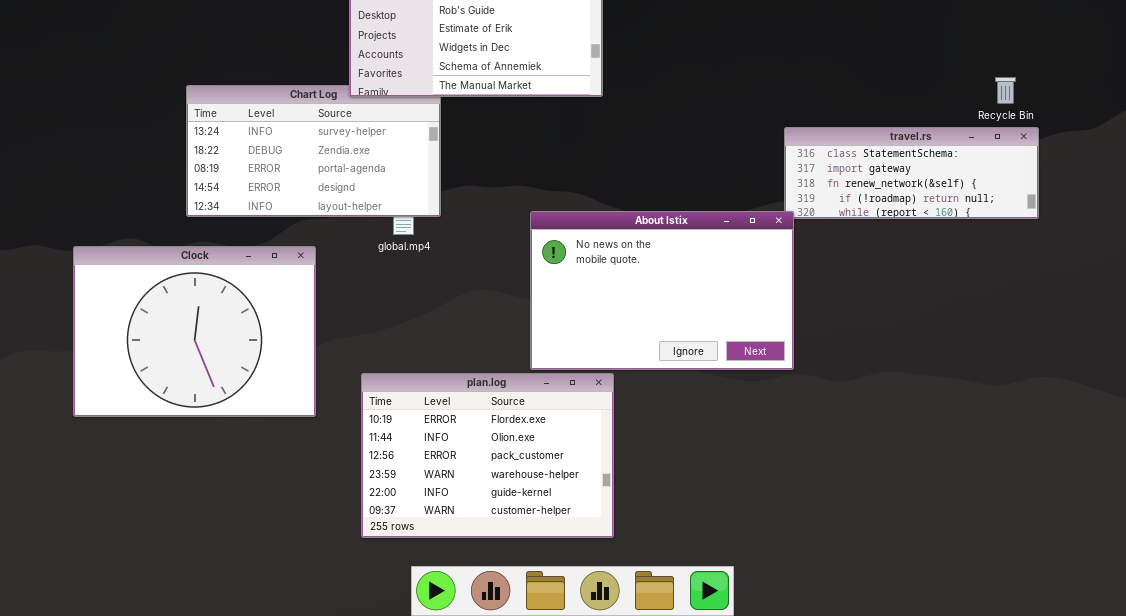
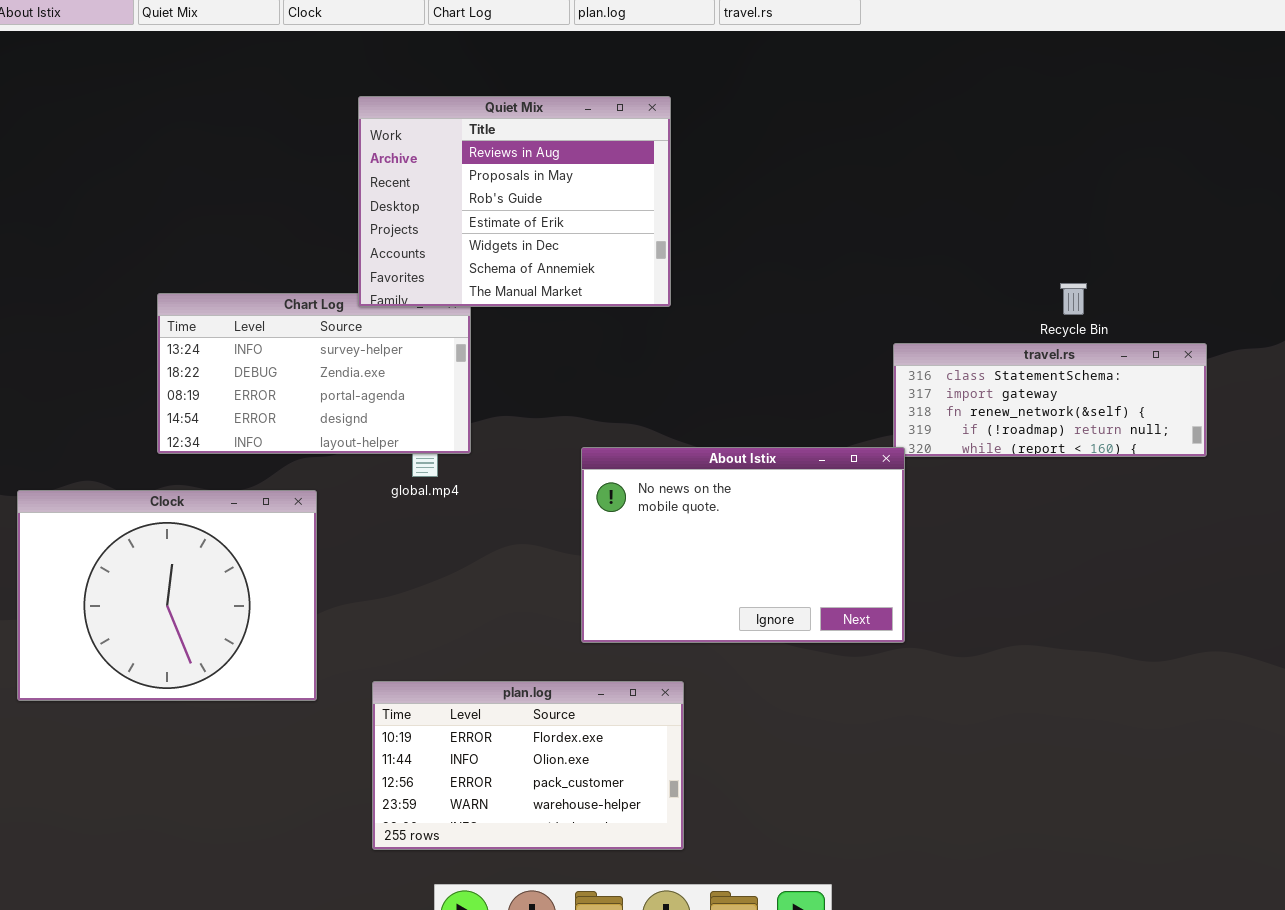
Recycle Bin: [995,77,1016,104] -> [1060,283,1087,315], moved
plan.log: [361,373,614,538] -> [372,681,684,850], resized

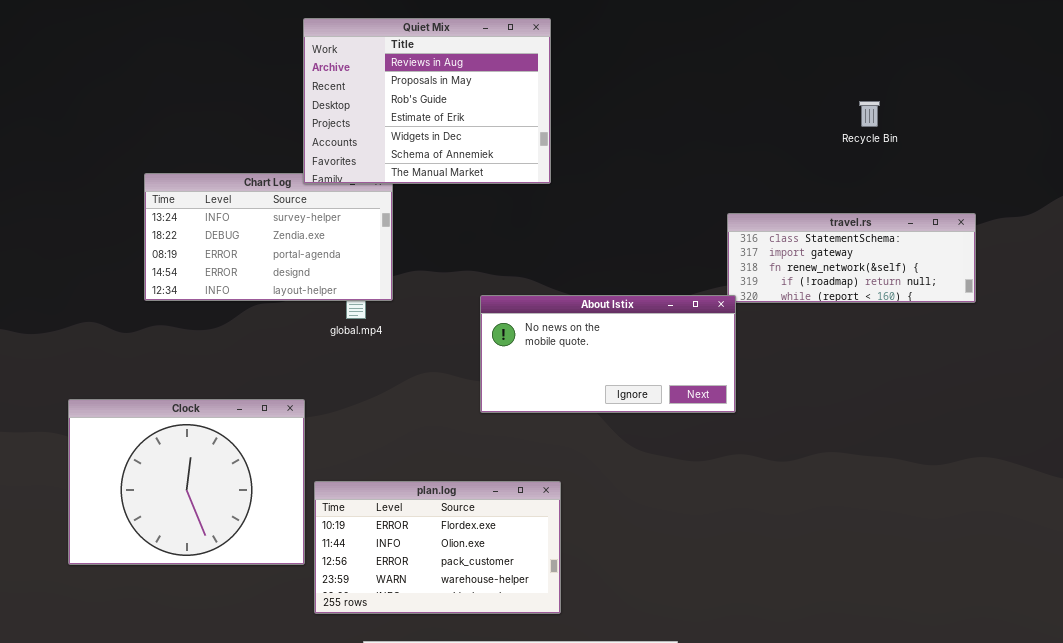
Recycle Bin: [1060,283,1087,315] -> [859,101,880,127], moved
About Istix: [581,447,905,643] -> [480,295,736,413], resized
Clock: [17,490,317,701] -> [68,399,305,565], moved

